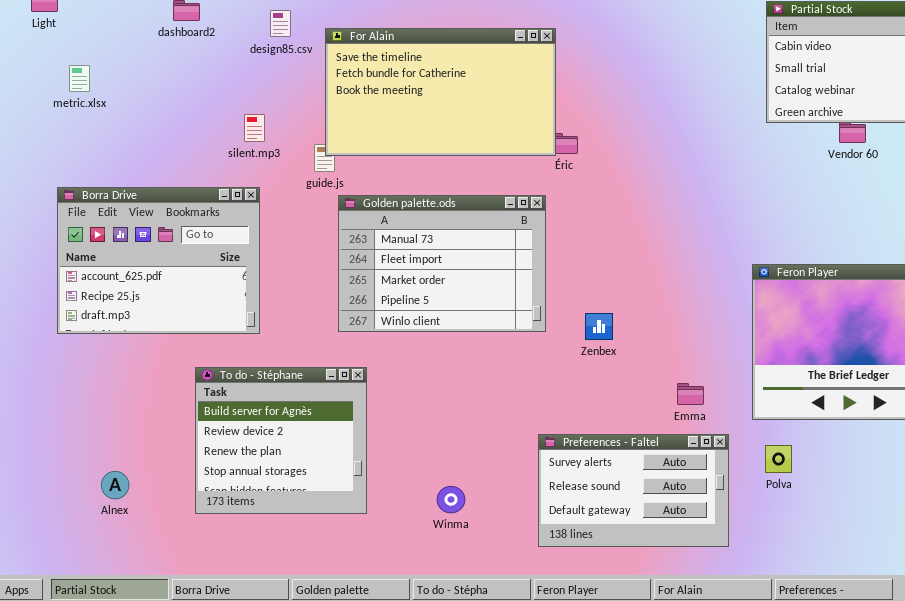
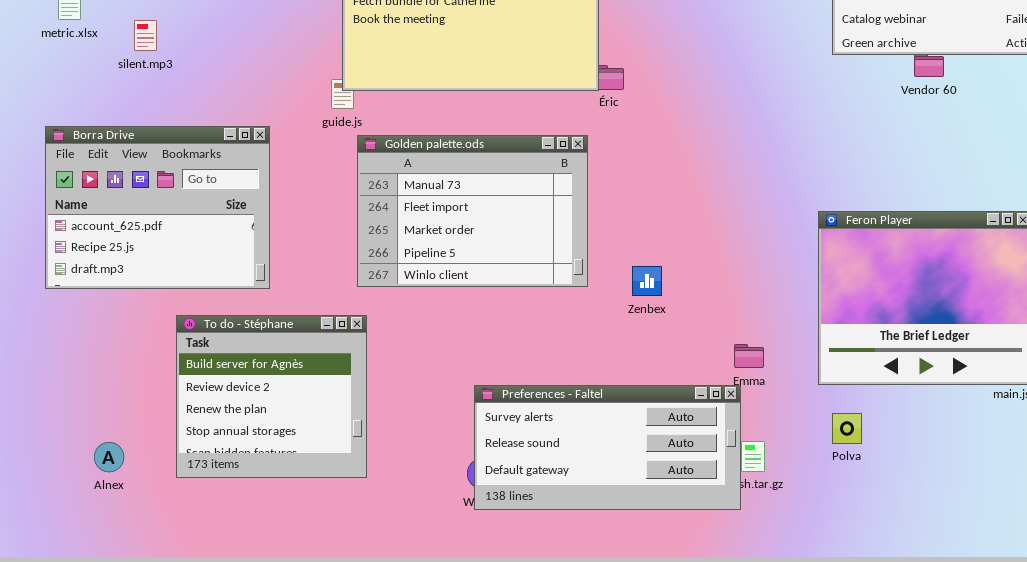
silent.mp3: [244,114,265,142] -> [134,20,157,51], moved
To do - Stéphane: [195,367,367,514] -> [176,315,367,478], moved
Preferences - Faltel: [538,434,729,547] -> [474,385,741,510], moved, resized

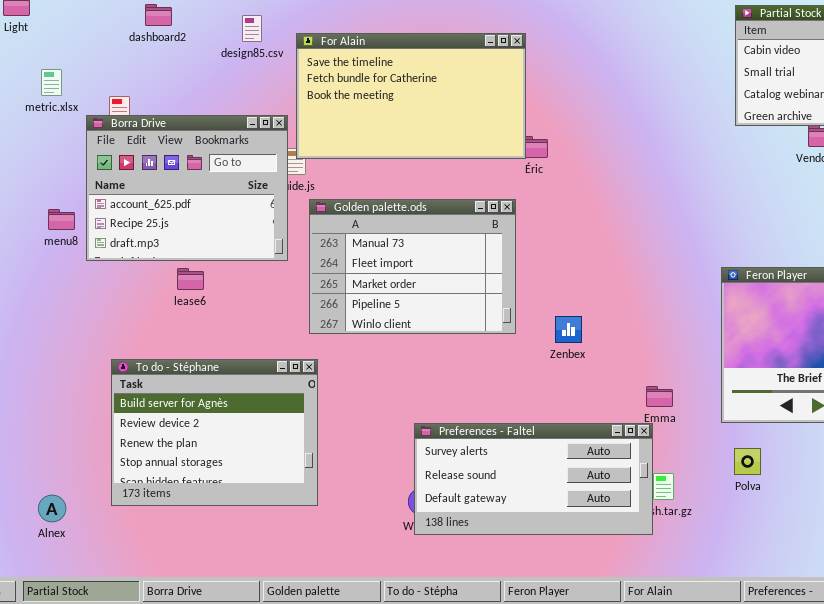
Borra Drive: [45,126,270,289] -> [86,115,288,261], moved
To do - Stéphane: [176,315,367,478] -> [111,359,318,506], resized
Alnex: [94,442,124,472] -> [38,495,66,522], moved

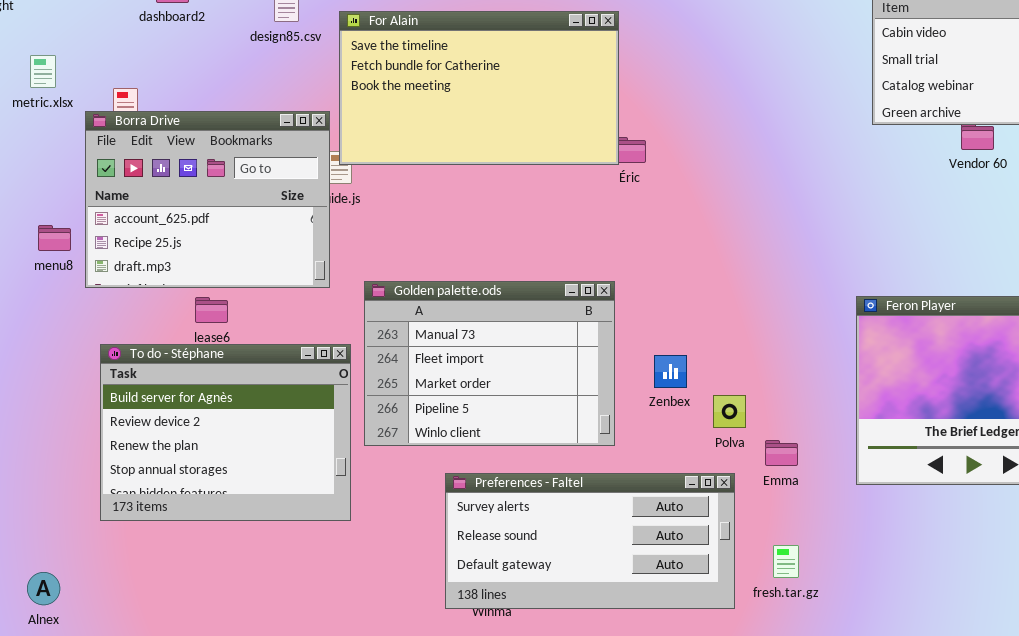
Golden palette.ods: [309,199,516,334] -> [364,281,615,446], moved
To do - Stéphane: [111,359,318,506] -> [100,344,351,521], moved
Preferences - Faltel: [414,423,653,535] -> [445,473,735,609], moved
Polva: [734,448,761,475] -> [713,395,746,428], moved

